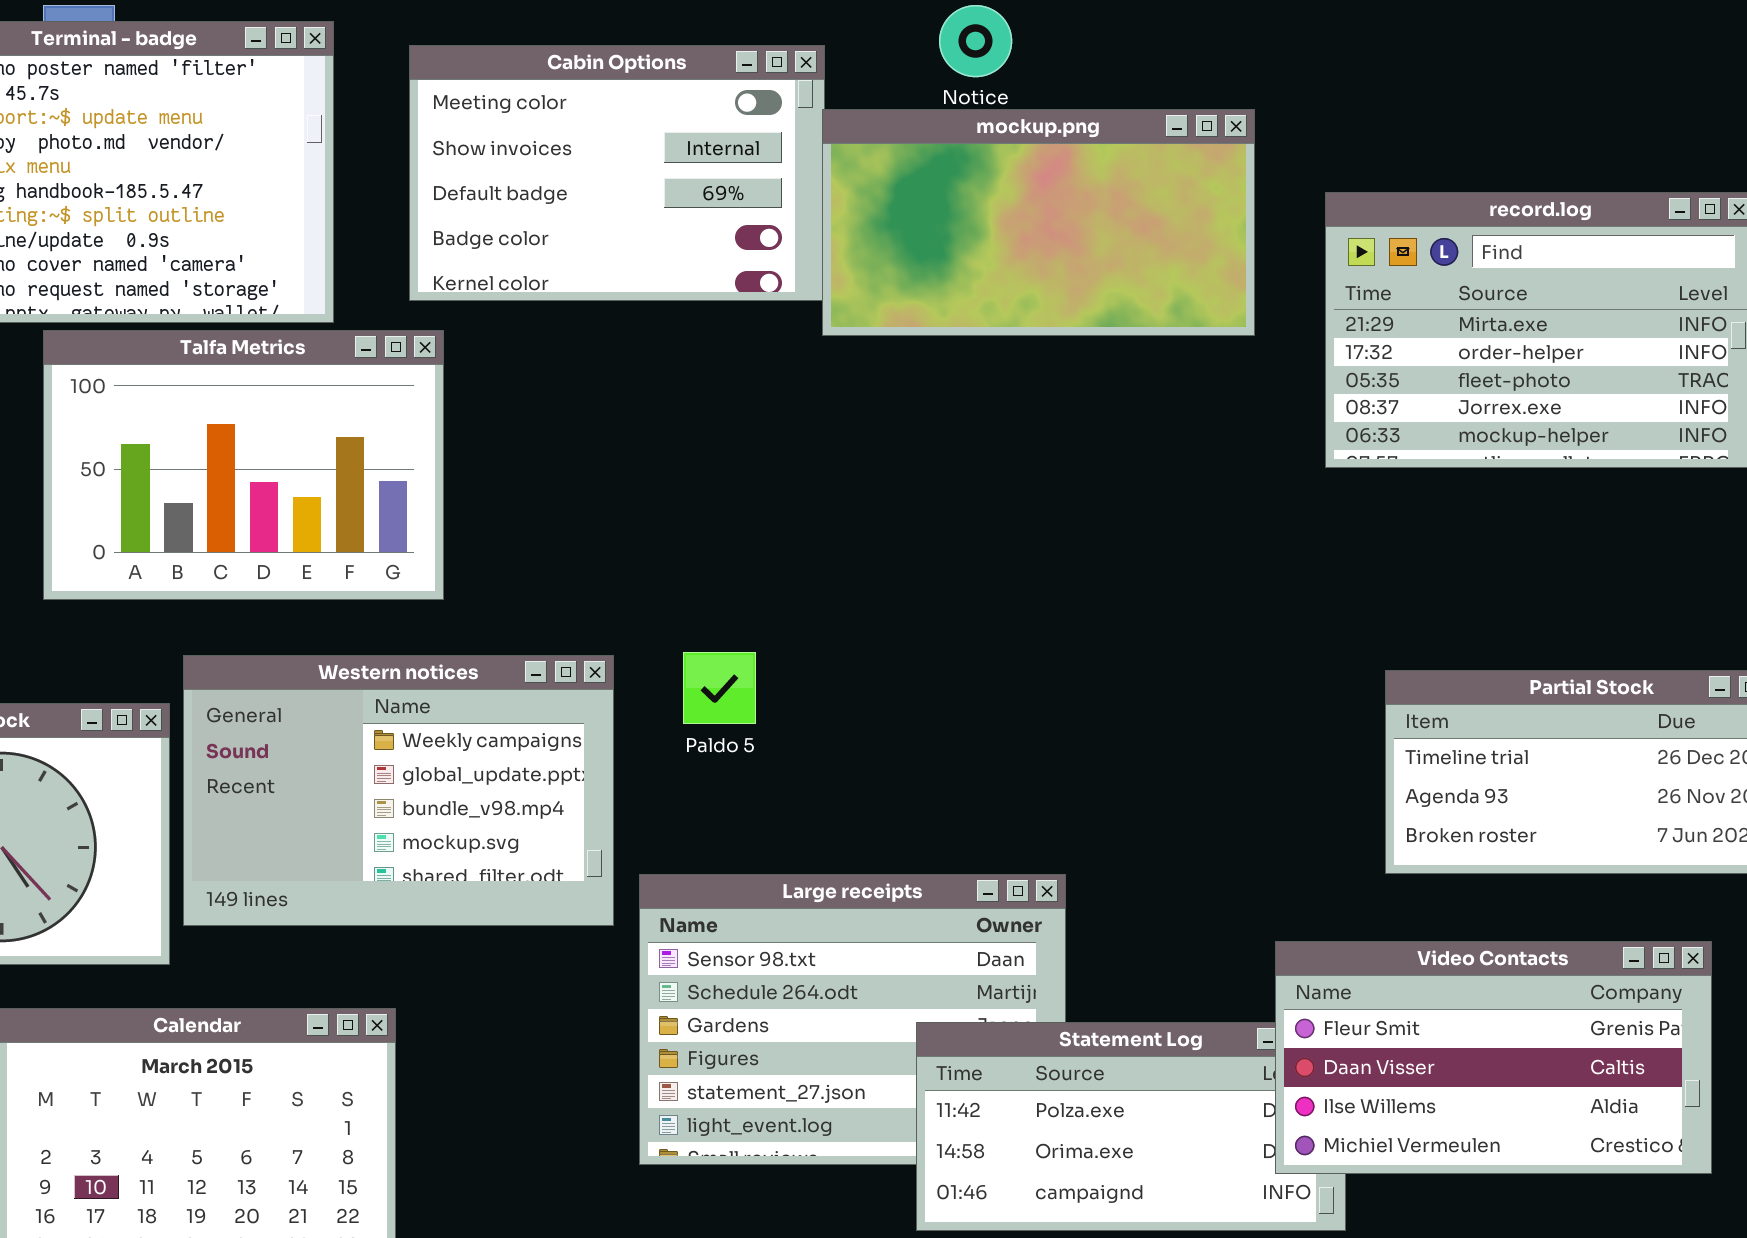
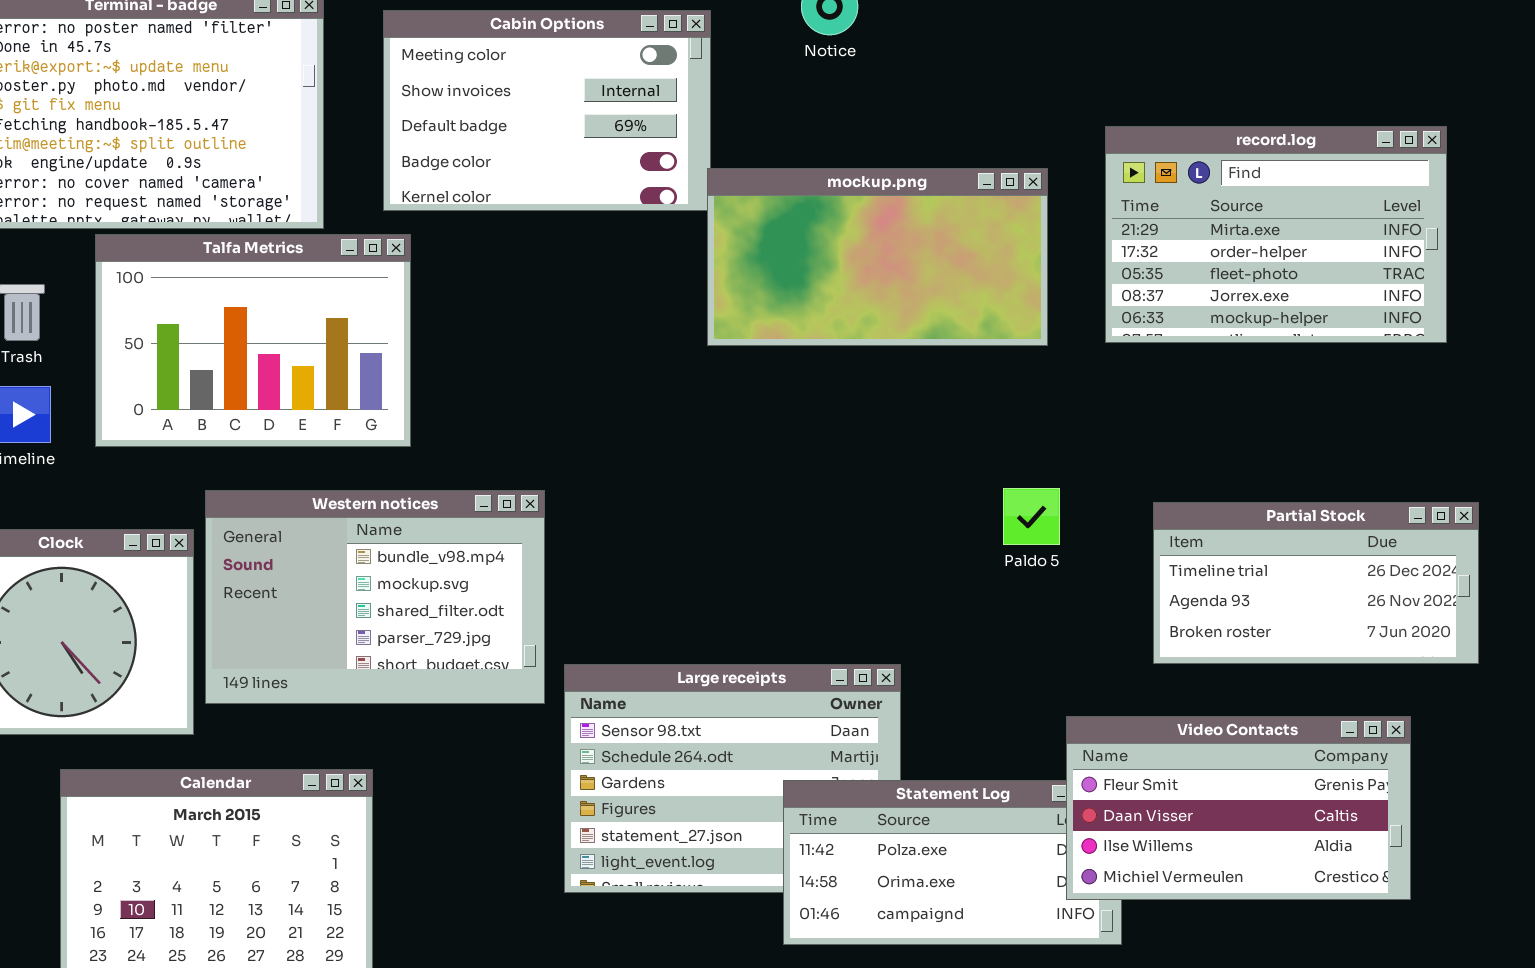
mockup.png: [822,109,1255,336] -> [707,168,1048,346], moved
Paldo 5: [683,652,756,724] -> [1003,488,1060,545], moved
Western notices: [183,655,614,926] -> [205,490,545,704], scrolled down 2 rows

